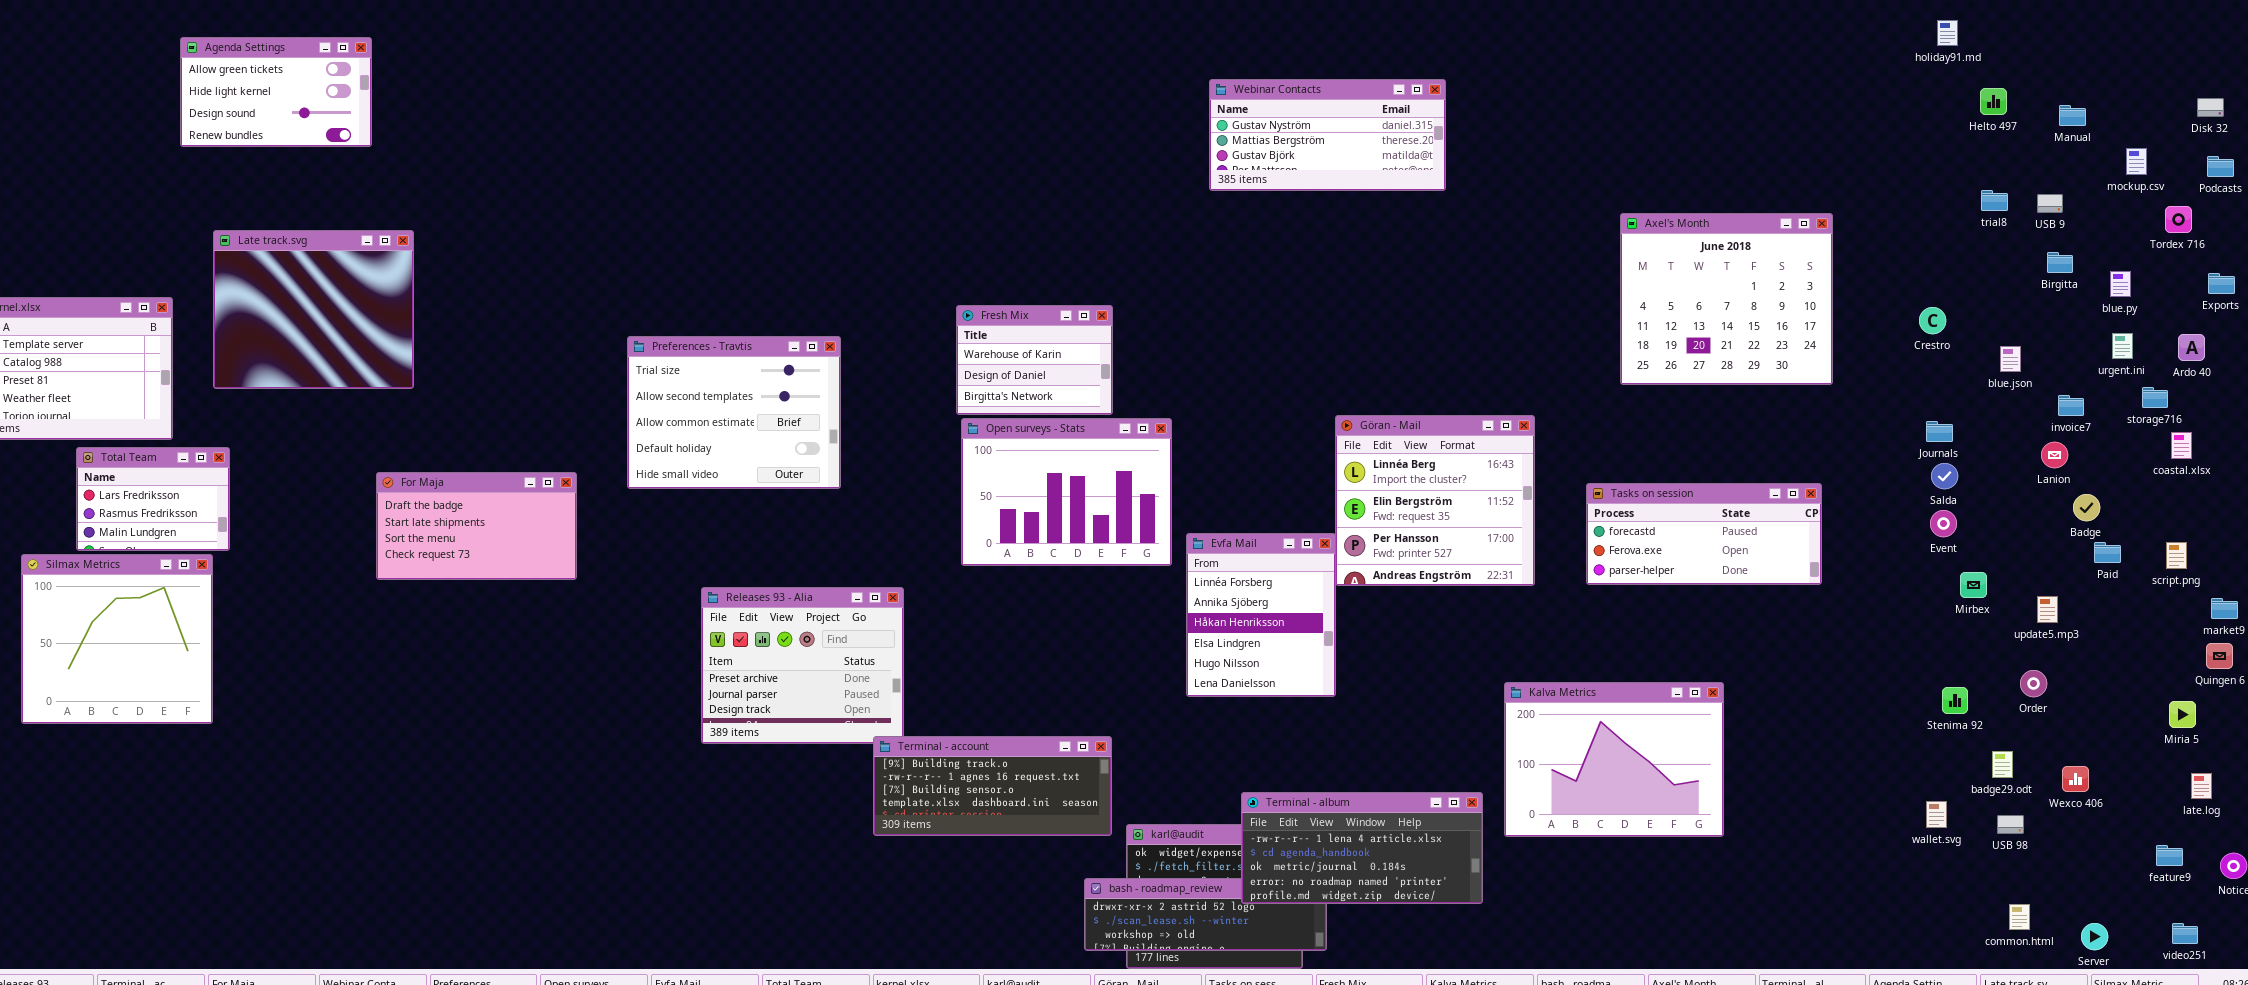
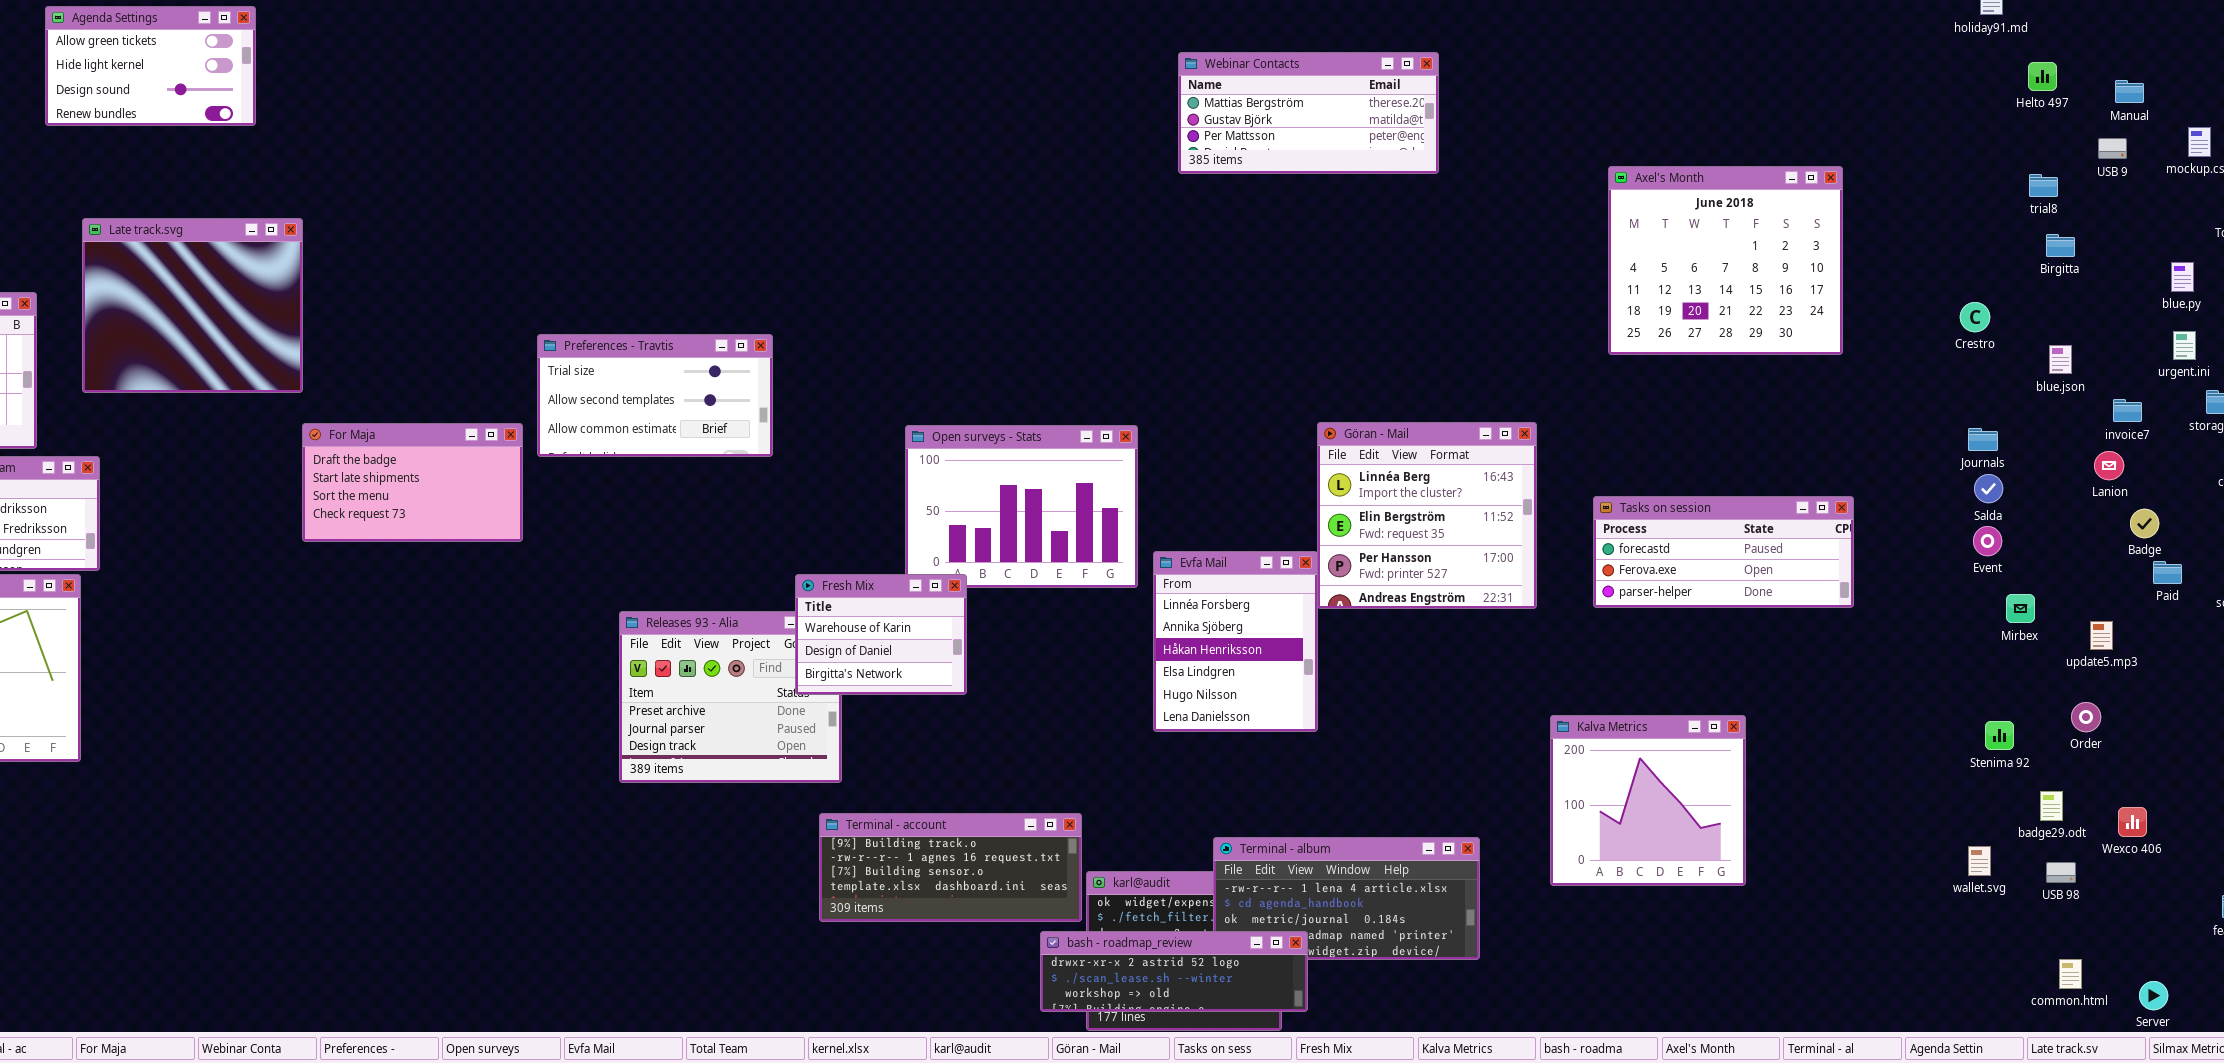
Webinar Contacts: [1209,79,1446,191] -> [1178,52,1439,174], scrolled down 1 row
USB 9: [2037,194,2063,213] -> [2098,138,2127,159], moved
Axel's Month: [1620,213,1833,385] -> [1608,166,1843,355], moved
Birgitta: [2047,252,2073,273] -> [2046,234,2075,257], moved
Fresh Mix: [956,305,1113,415] -> [795,574,967,695], moved
Preferences - Travtis: [627,336,841,489] -> [537,334,773,457], resized
For Maja: [376,472,577,580] -> [302,423,523,542], moved
Kalva Metrics: [1504,682,1724,837] -> [1550,715,1746,886], resized
Terminal - account: [873,736,1112,836] -> [819,813,1082,922], moved
bash - roadmap_review: [1084,878,1327,951] -> [1040,931,1308,1012], raised

